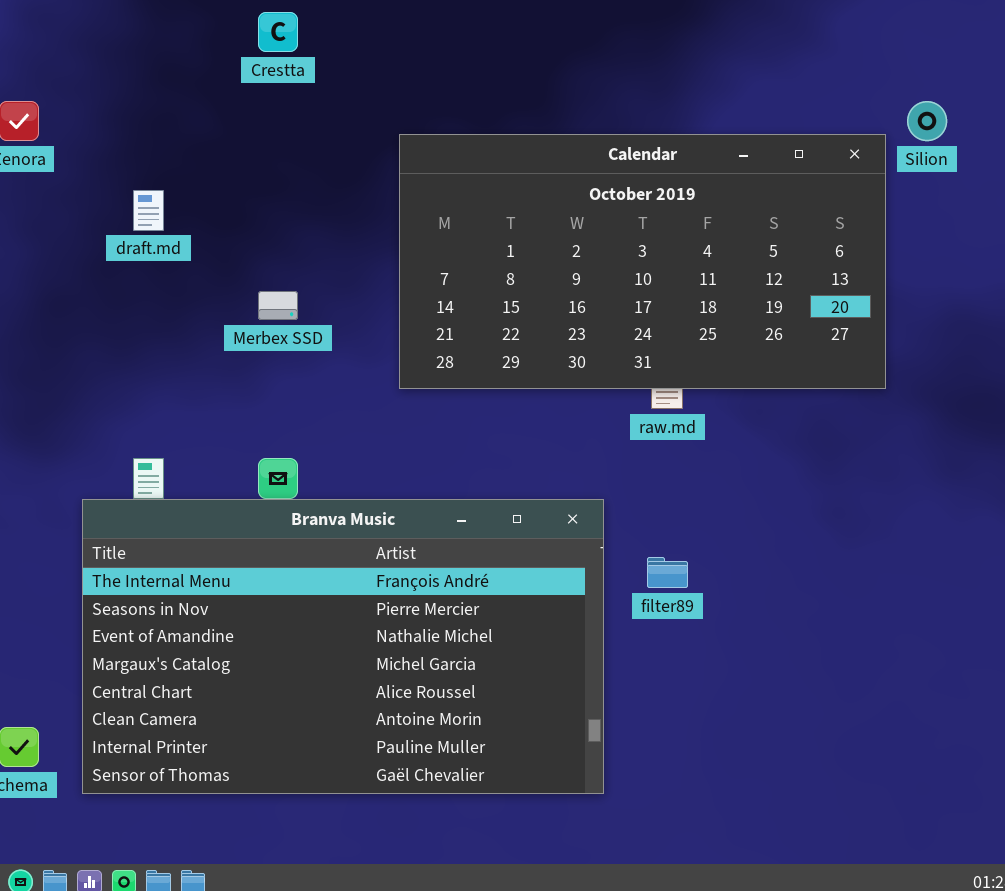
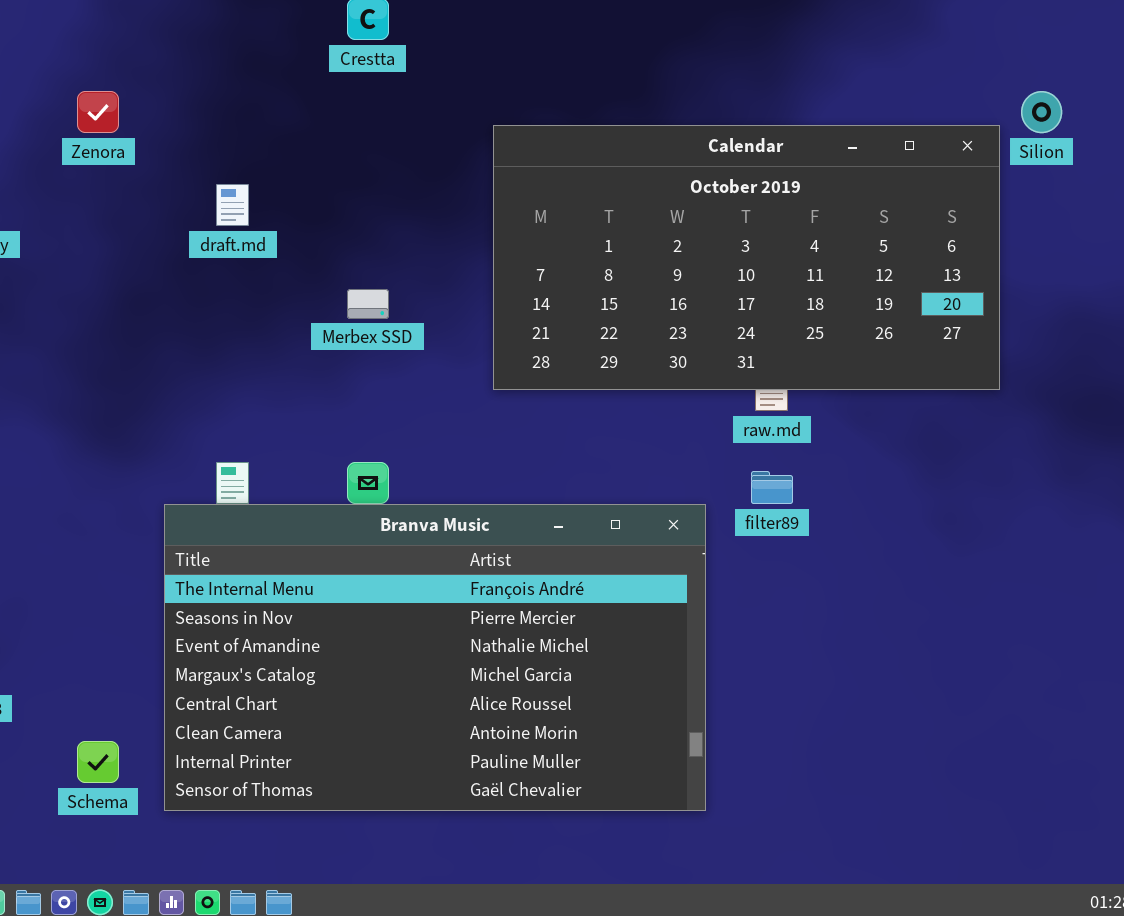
filter89: [647,557,688,588] -> [751,471,793,504], moved

